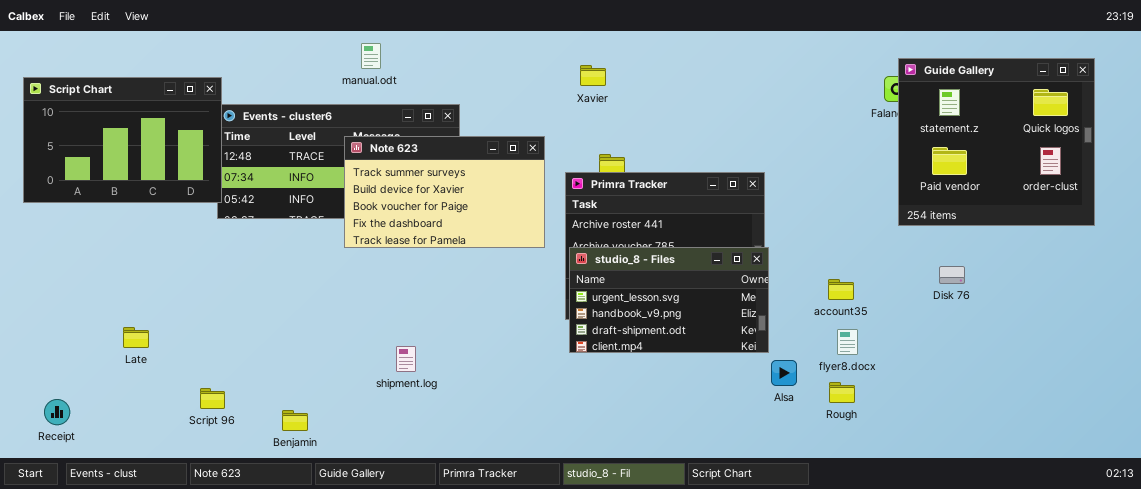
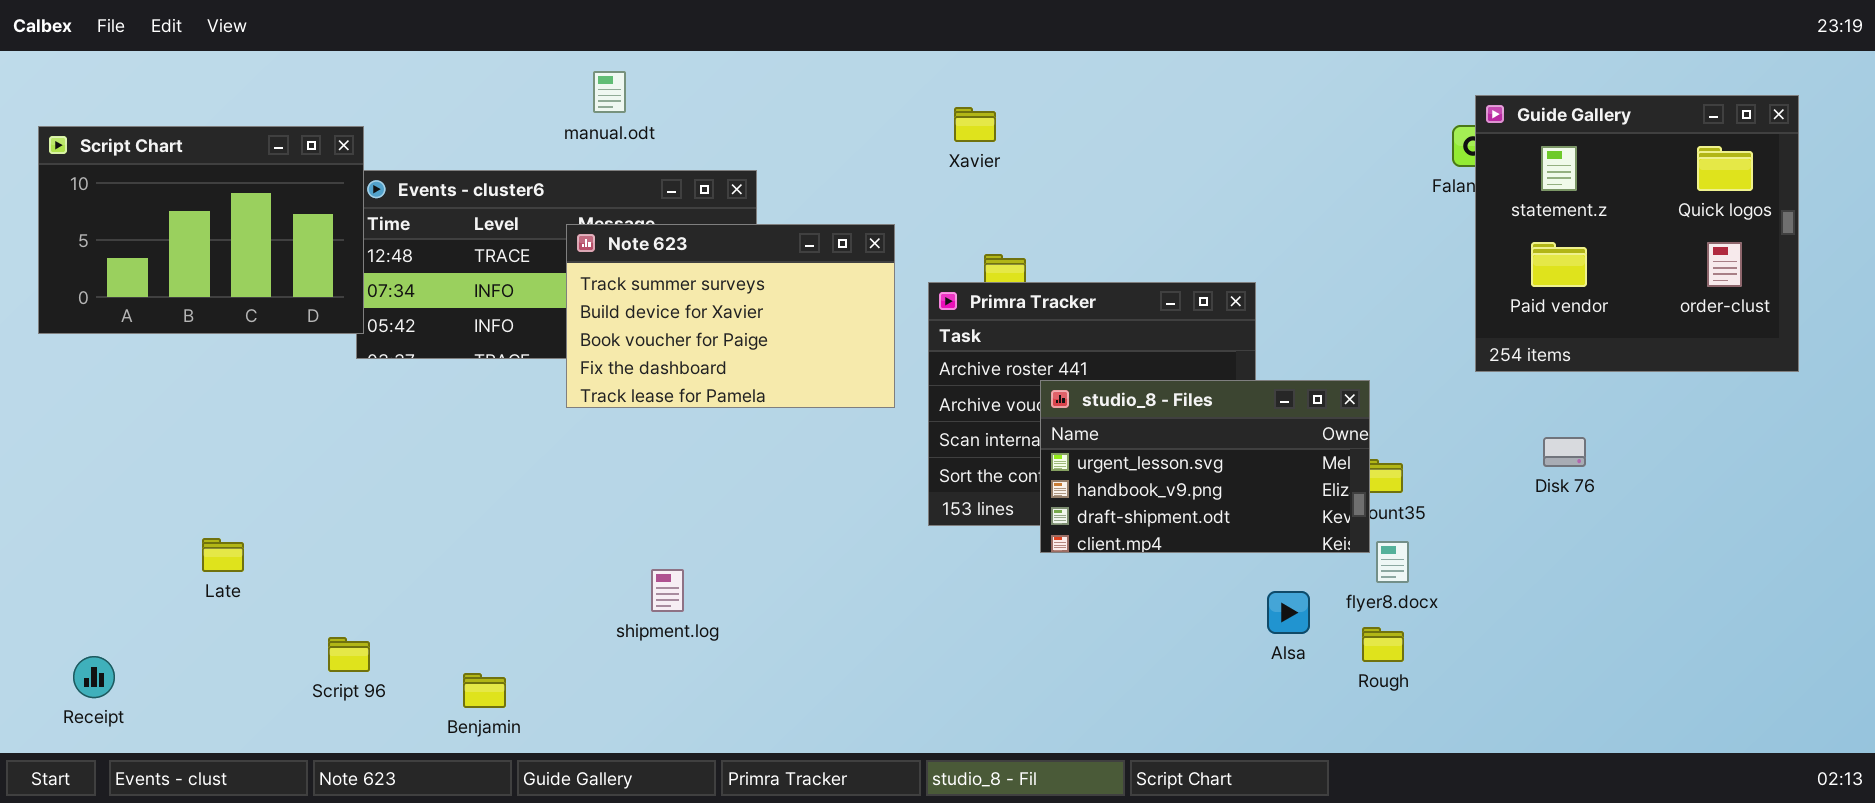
studio_8 - Files: [569,247,769,353] -> [1040,380,1370,553], moved

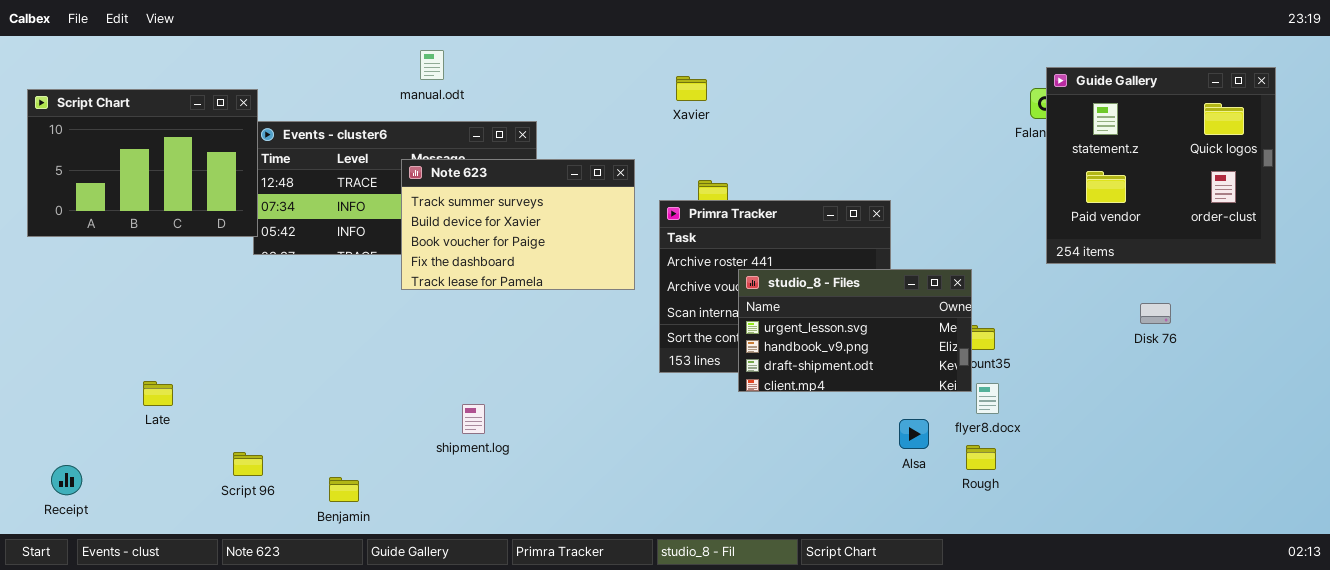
Disk 76: [1543,437,1586,467] -> [1140,303,1171,324], moved

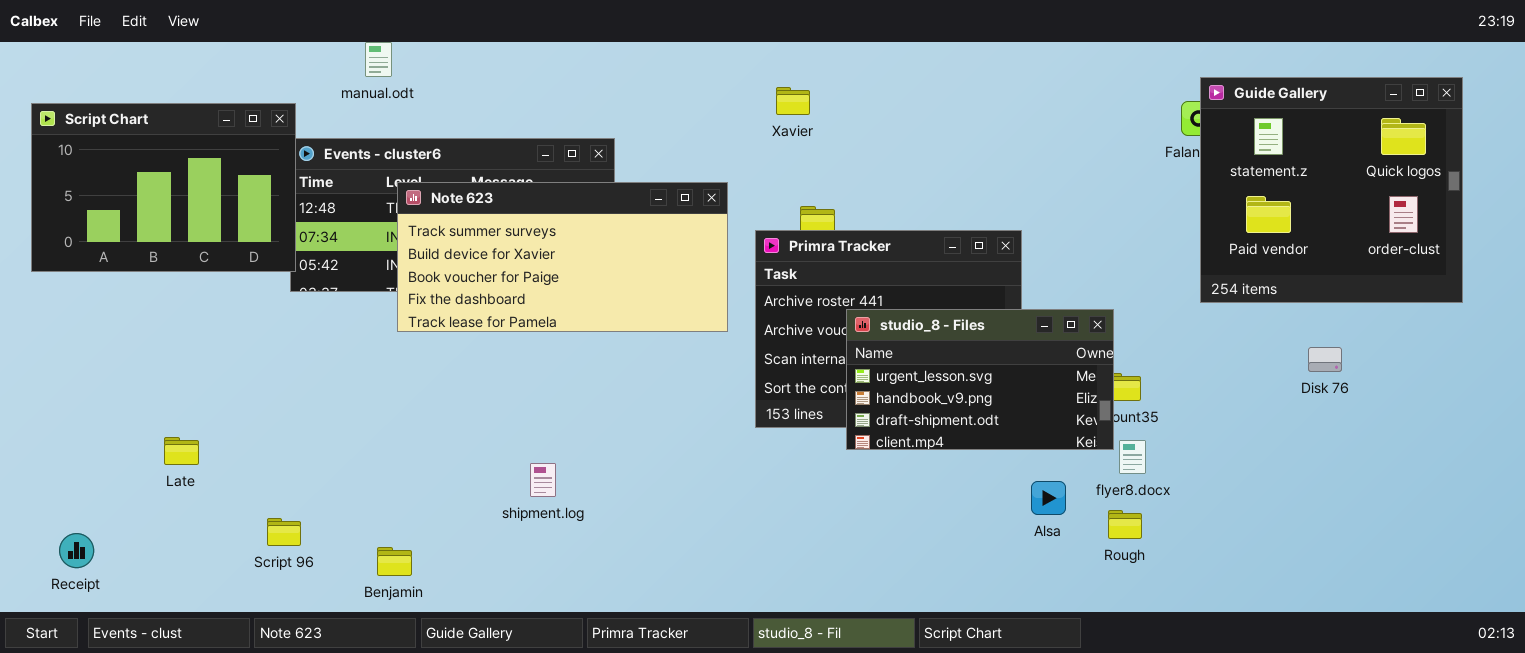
manual.odt: [420,50,444,80] -> [365,42,392,77], moved
Note 623: [401,159,635,290] -> [397,182,728,332], resized

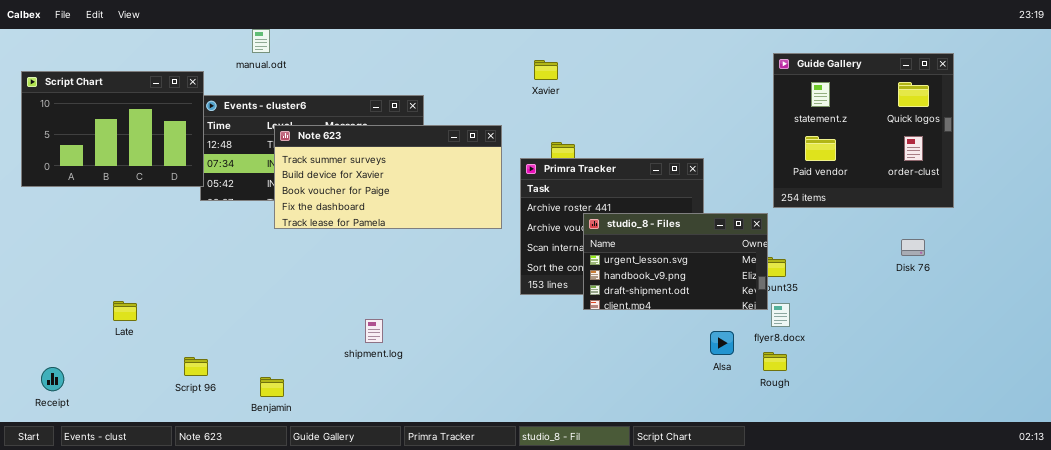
Guide Gallery: [1200,77,1463,303] -> [773,53,954,208], moved

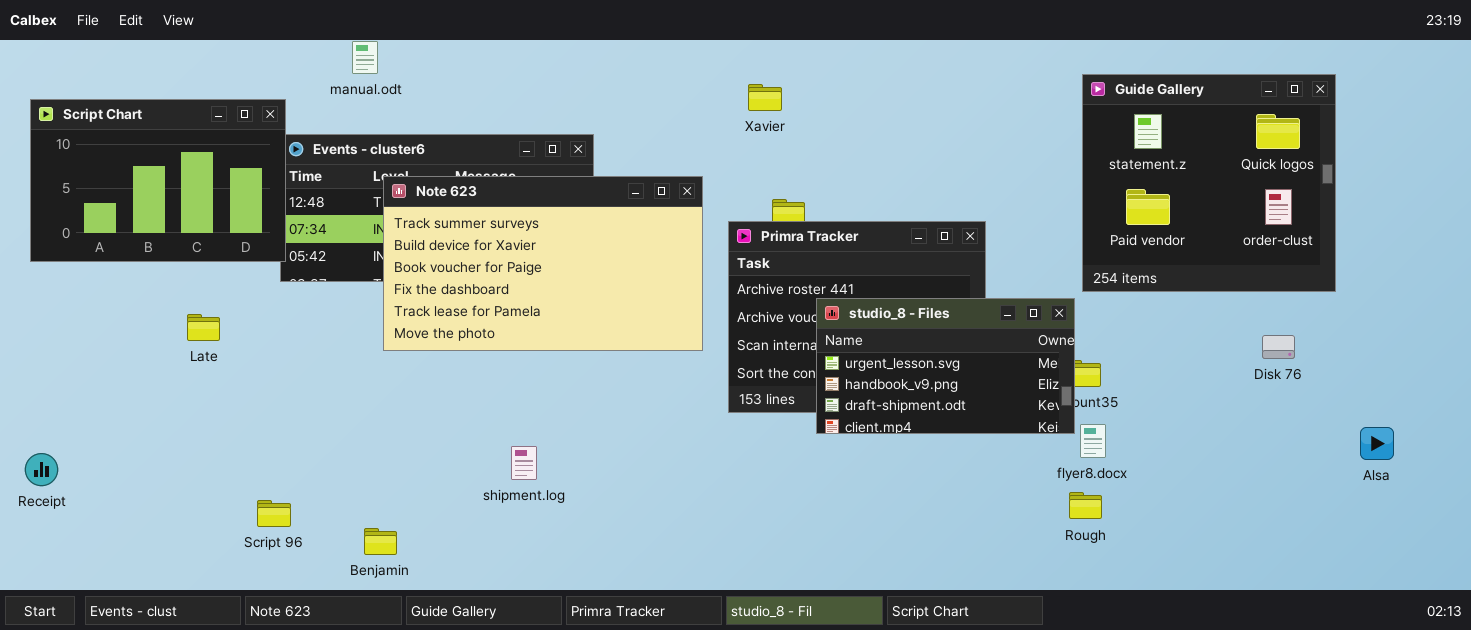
Note 623: [274,125,502,229] -> [383,176,703,351], resized
Late: [113,301,137,321] -> [187,314,220,341], moved
Alsa: [710,331,734,355] -> [1360,427,1394,460], moved
Receipt: [41,367,64,391] -> [25,453,58,486], moved

